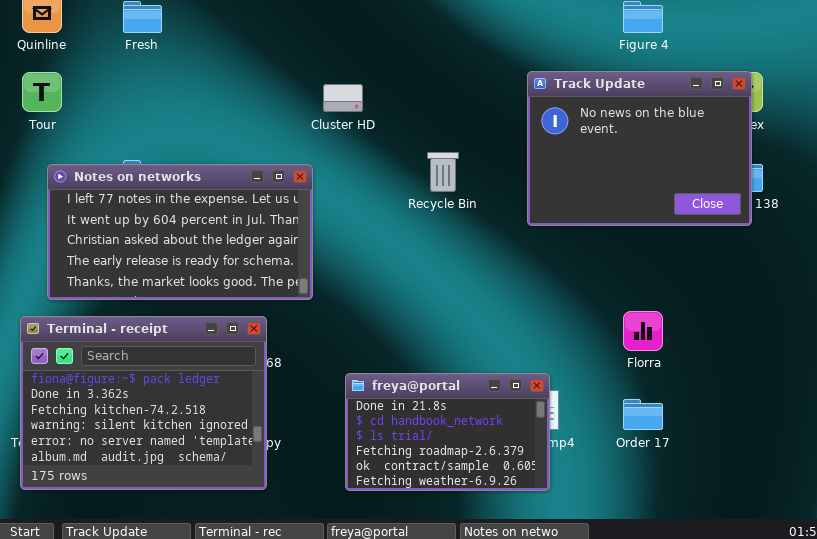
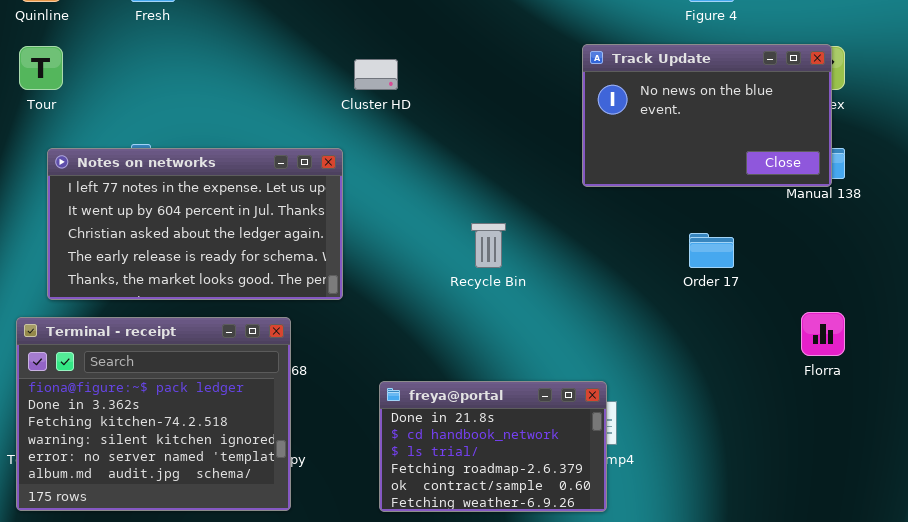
Track Update: [527,71,752,226] -> [582,44,832,187], resized
Recycle Bin: [427,152,459,192] -> [471,223,506,268], moved
Florra: [623,311,663,351] -> [801,312,845,356], moved
Order 17: [623,399,663,430] -> [689,233,734,268], moved

